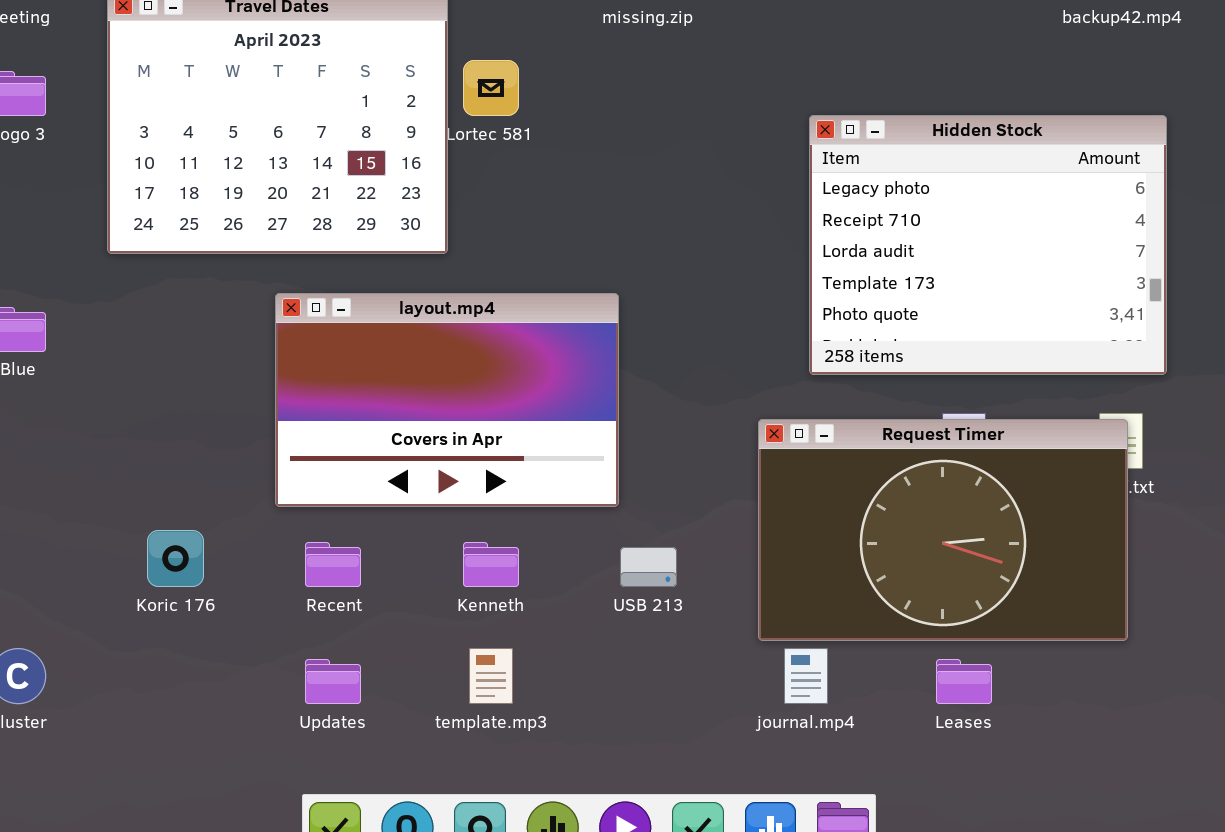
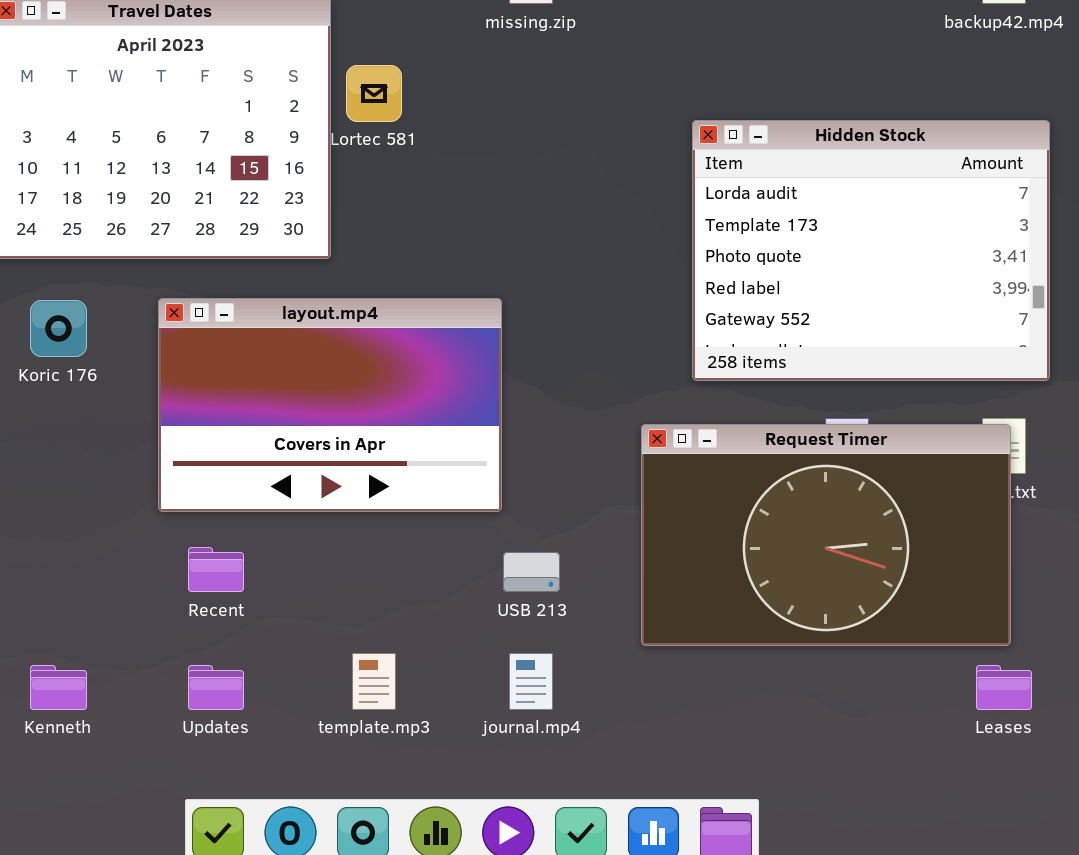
Hidden Stock: [809,115,1167,375] -> [692,120,1050,381], scrolled down 2 rows
Koric 176: [147,530,204,587] -> [30,300,87,357], moved
Kenneth: [463,542,519,587] -> [30,665,87,710], moved
journal.mp4: [784,648,828,704] -> [509,653,553,710], moved
Leases: [936,659,992,704] -> [976,665,1032,710], moved

